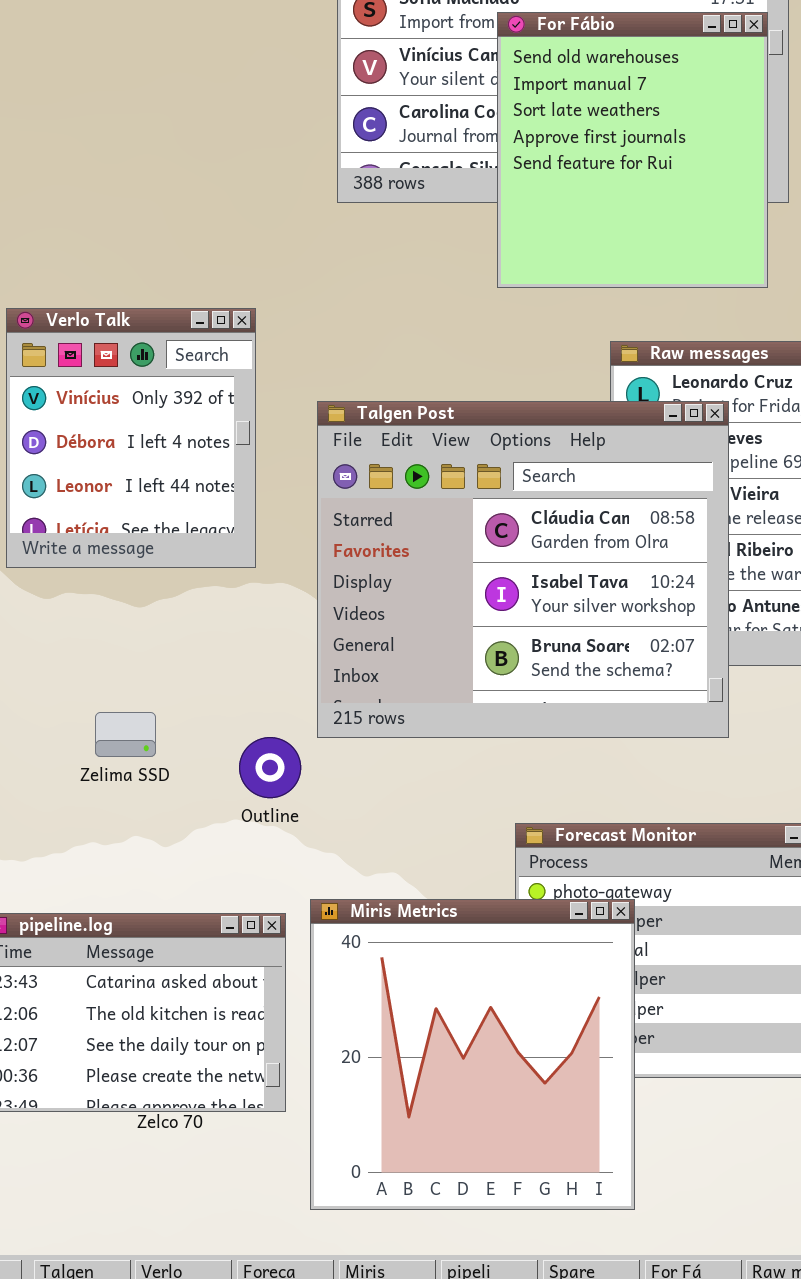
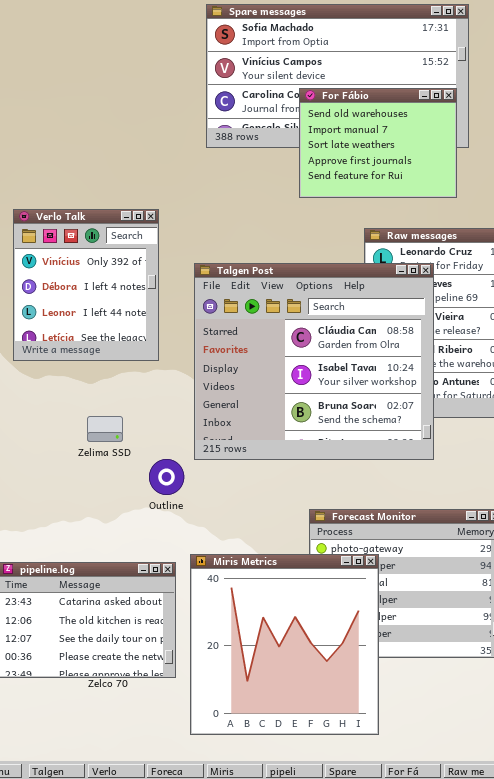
For Fábio: [497,12,768,288] -> [299,88,457,198], resized
Zelima SSD: [95,712,156,757] -> [87,416,123,442], moved

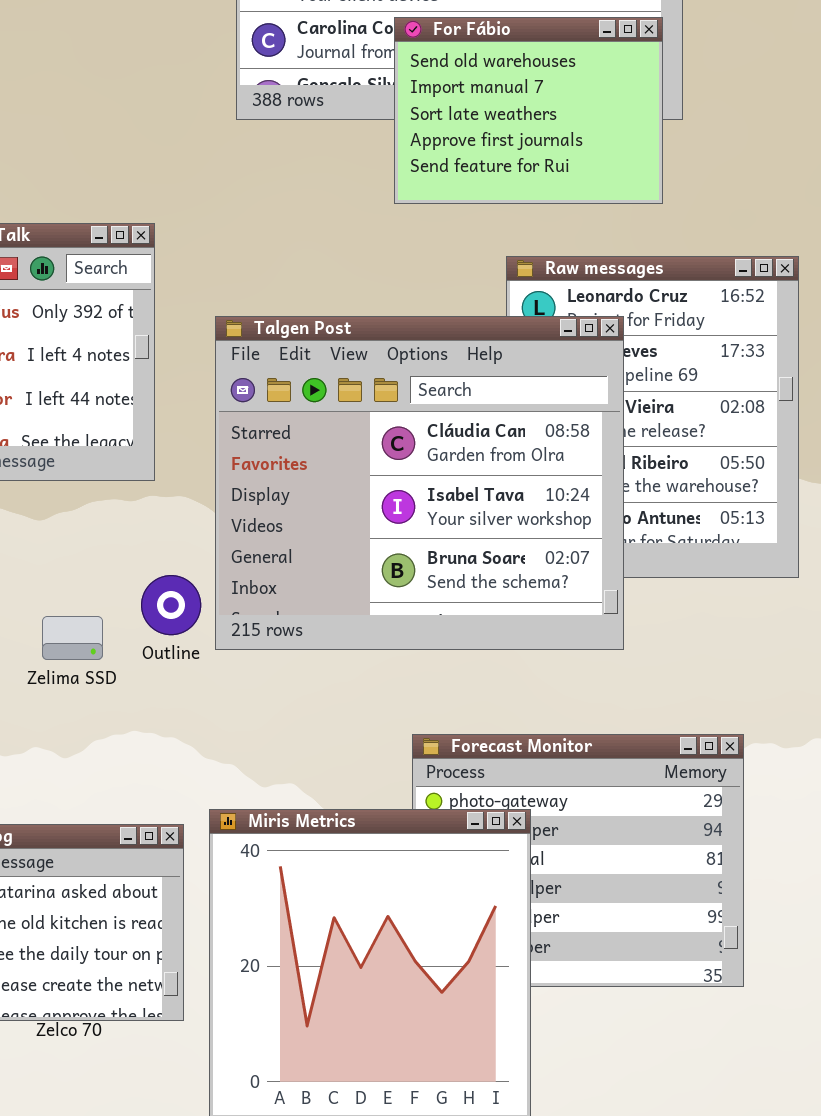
Zelima SSD: [87,416,123,442] -> [42,616,103,660], moved
Outline: [149,459,184,495] -> [141,575,201,635], moved

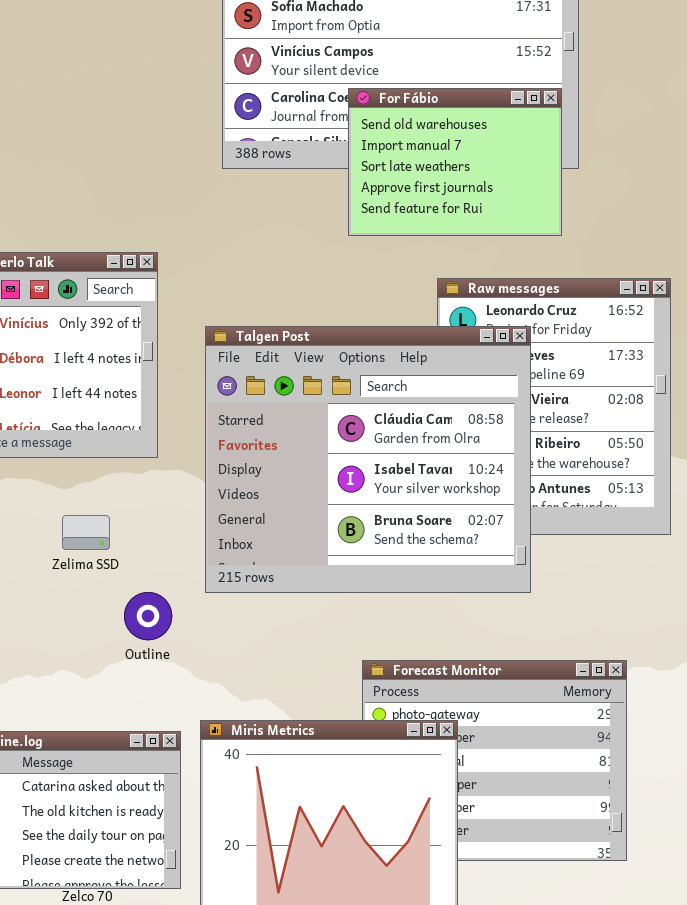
Outline: [141,575,201,635] -> [124,592,172,640], moved
Zelima SSD: [42,616,103,660] -> [62,515,110,550], moved

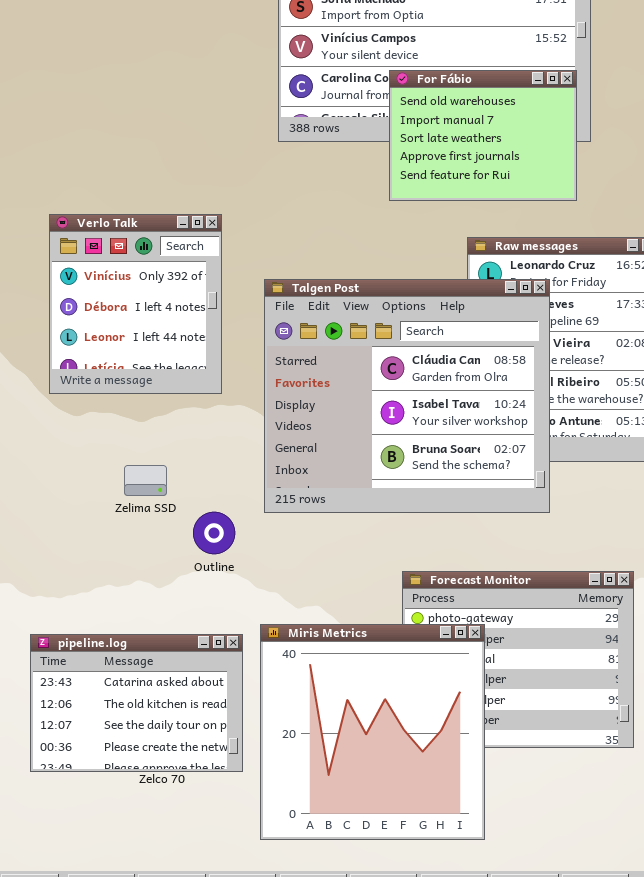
Zelima SSD: [62,515,110,550] -> [124,465,167,496], moved

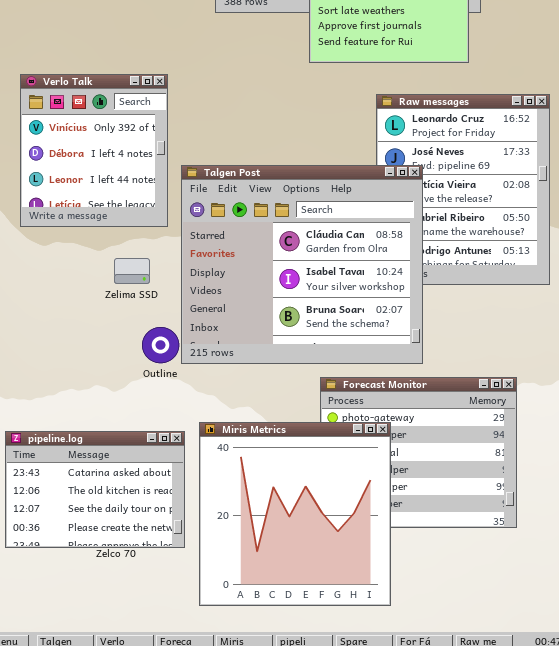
Talgen Post: [264,279,550,513] -> [181,165,423,364], moved
Zelima SSD: [124,465,167,496] -> [114,258,150,284], moved

